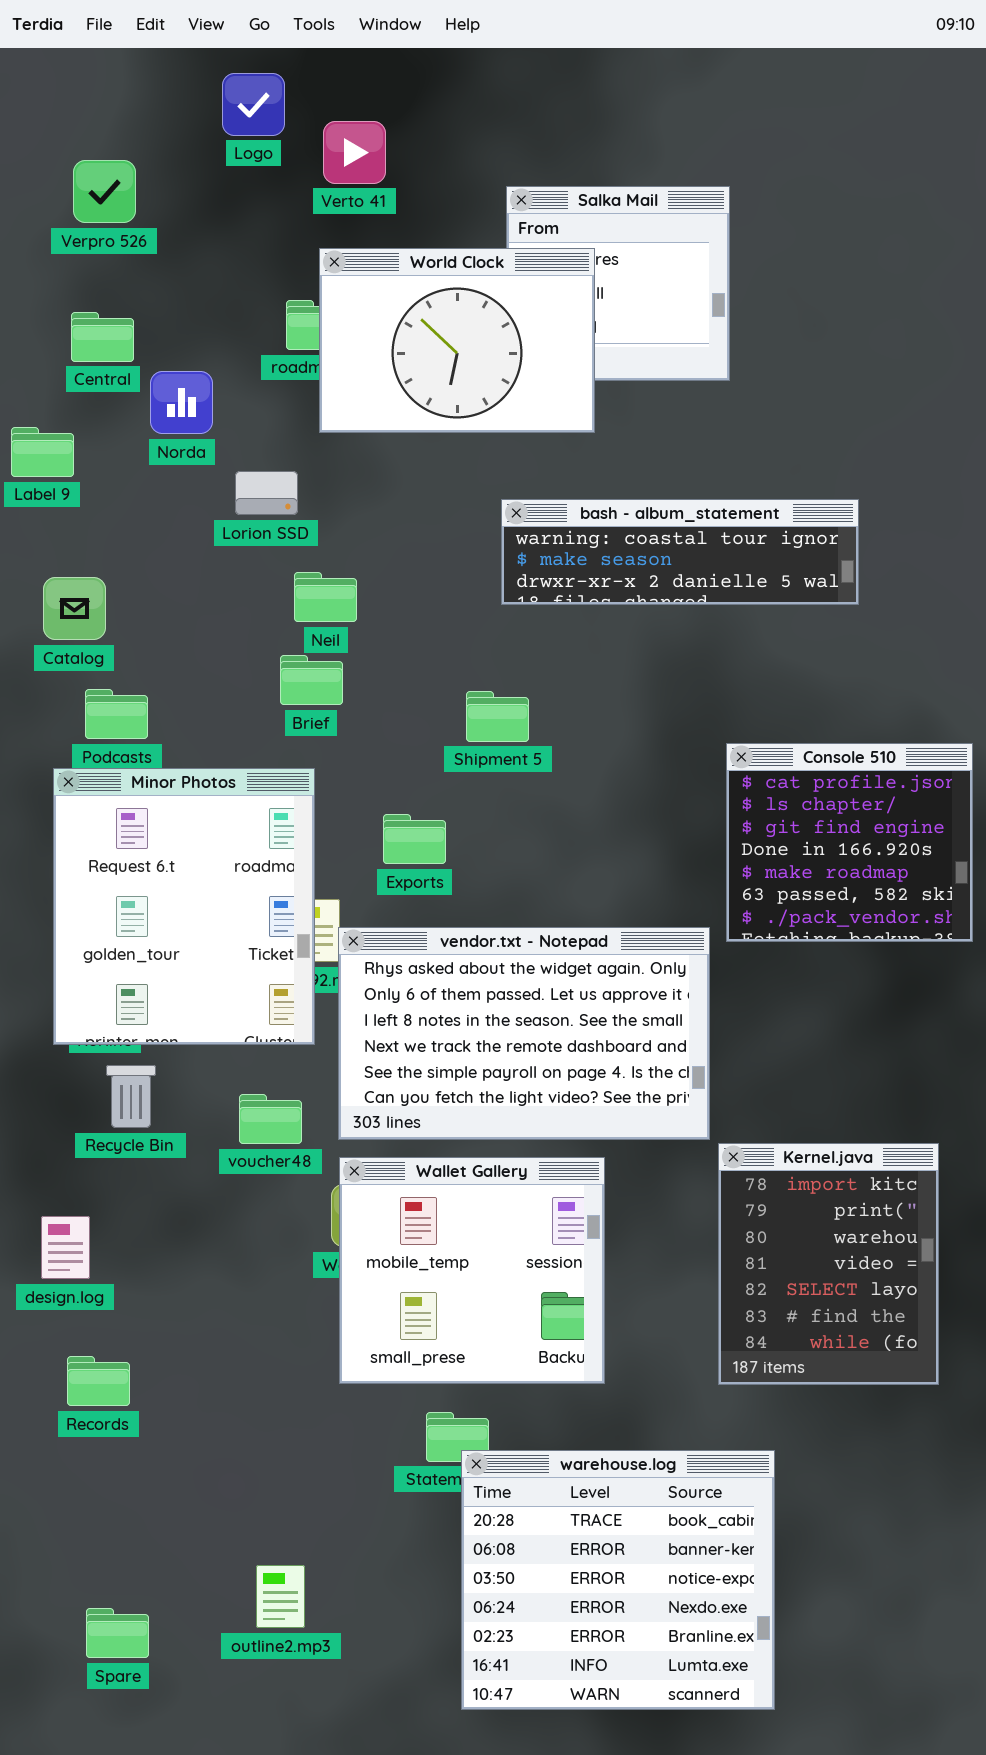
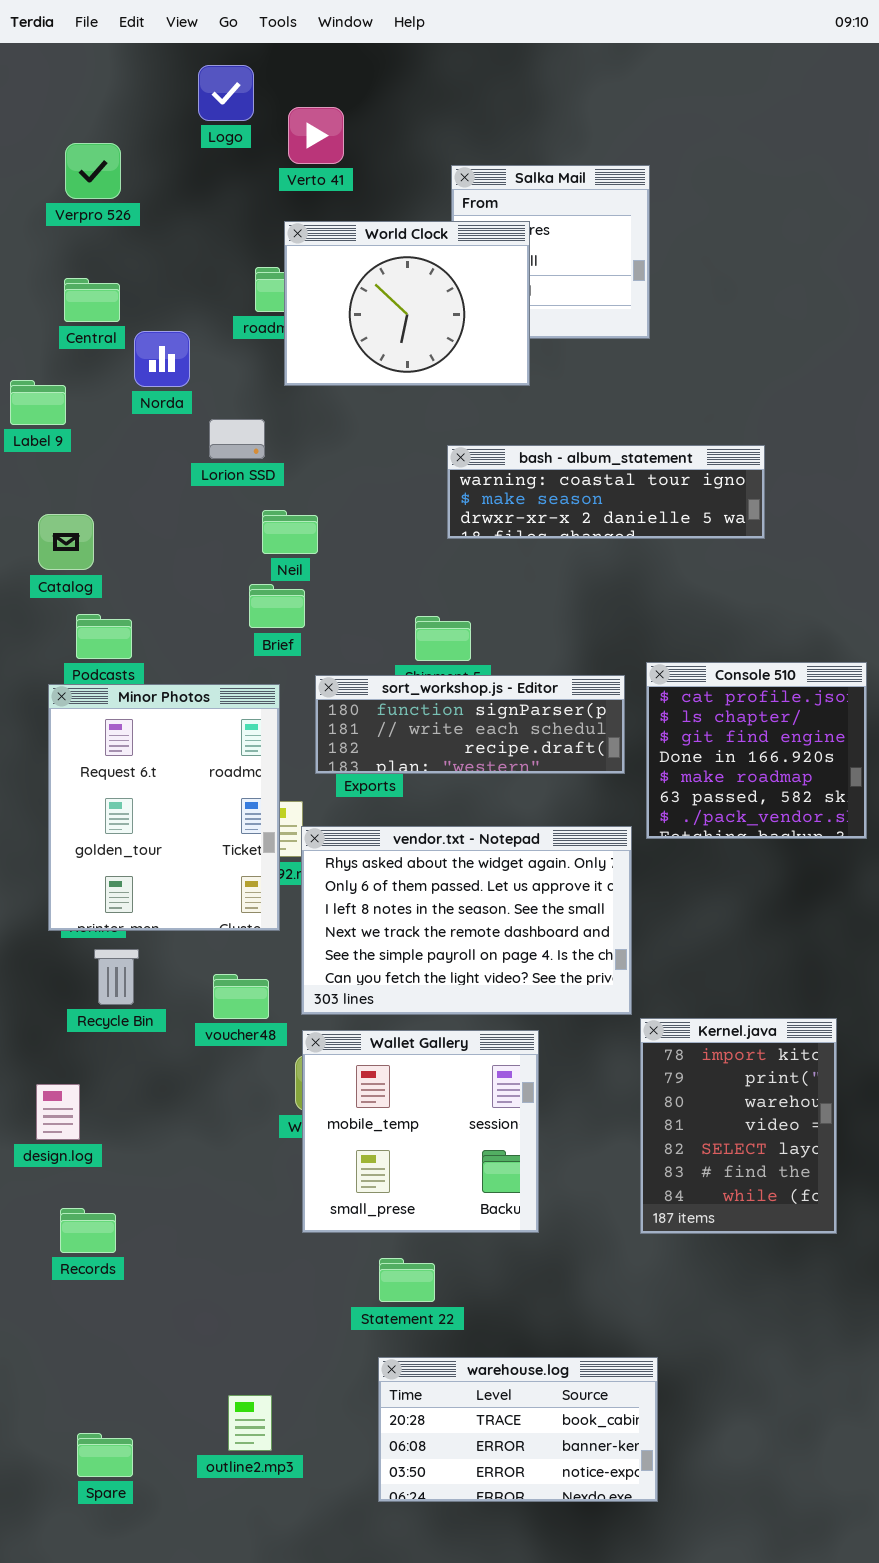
sort_workshop.js - Editor: none -> [315,675,625,774], opened
warehouse.log: [461,1450,775,1710] -> [378,1357,658,1502], moved, resized

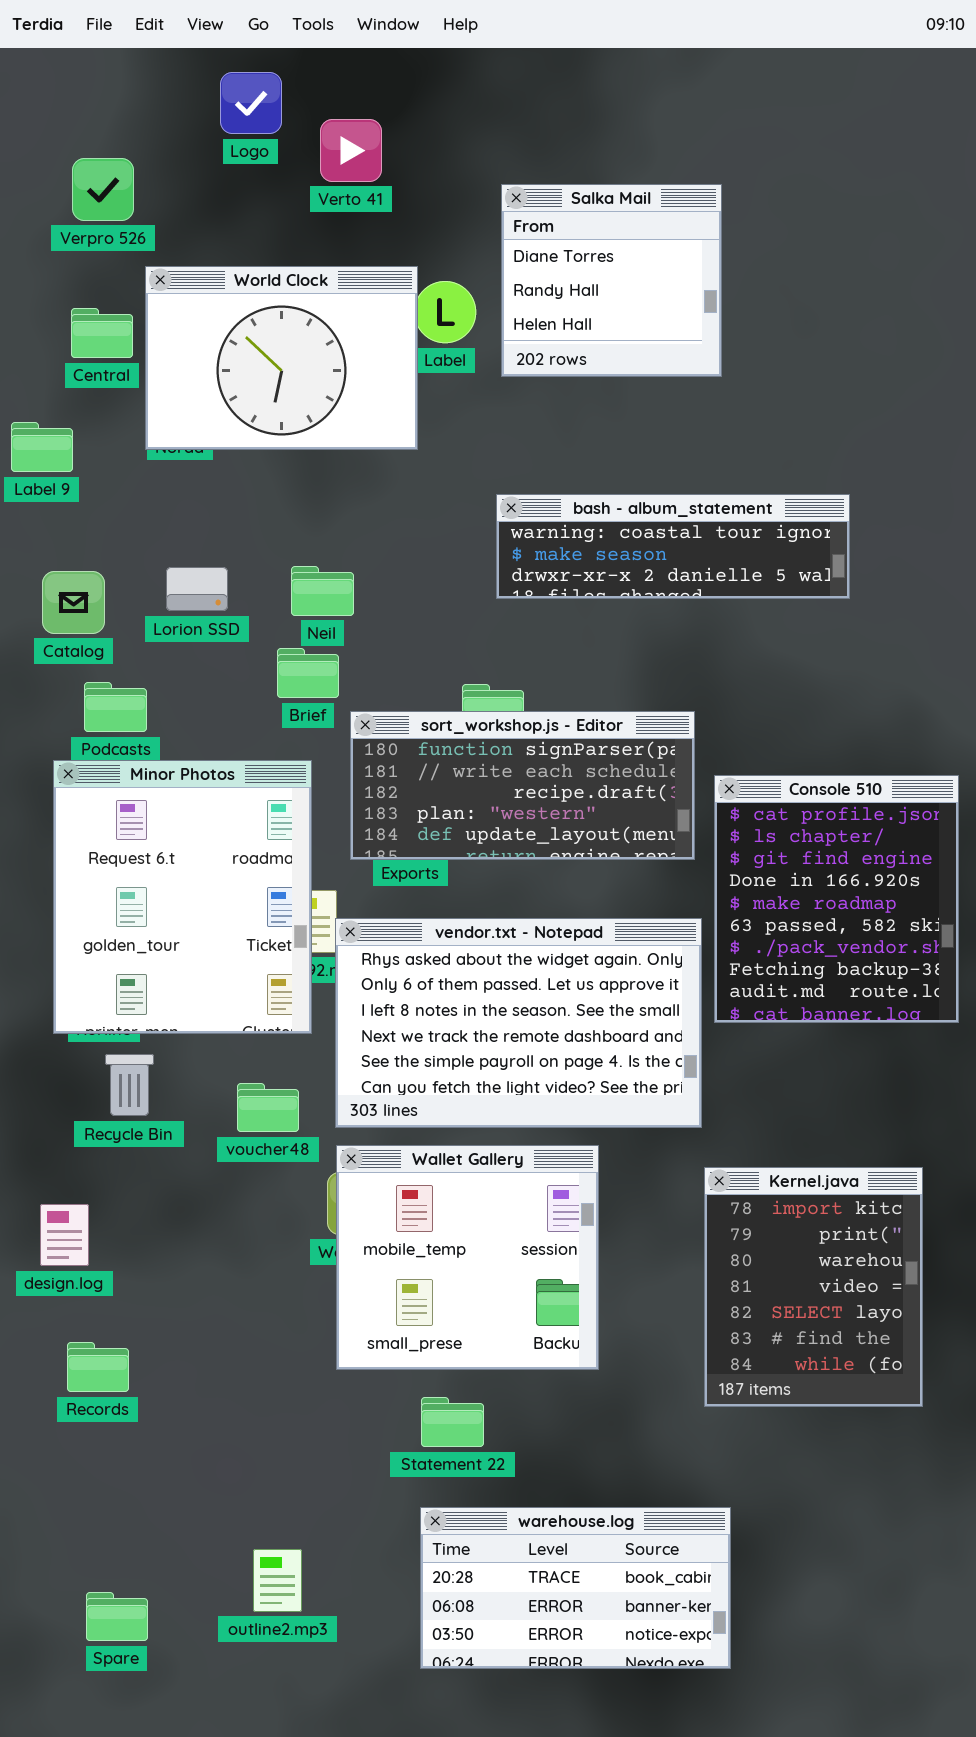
World Clock: [284,221,530,386] -> [145,266,418,450], moved
Lorion SSD: [209,419,265,459] -> [166,567,228,611], moved
Console 510: [646,662,867,839] -> [714,775,959,1023], moved, resized
sort_workshop.js - Editor: [315,675,625,774] -> [350,711,695,860], resized
Kernel.java: [640,1018,837,1234] -> [704,1167,923,1407], moved

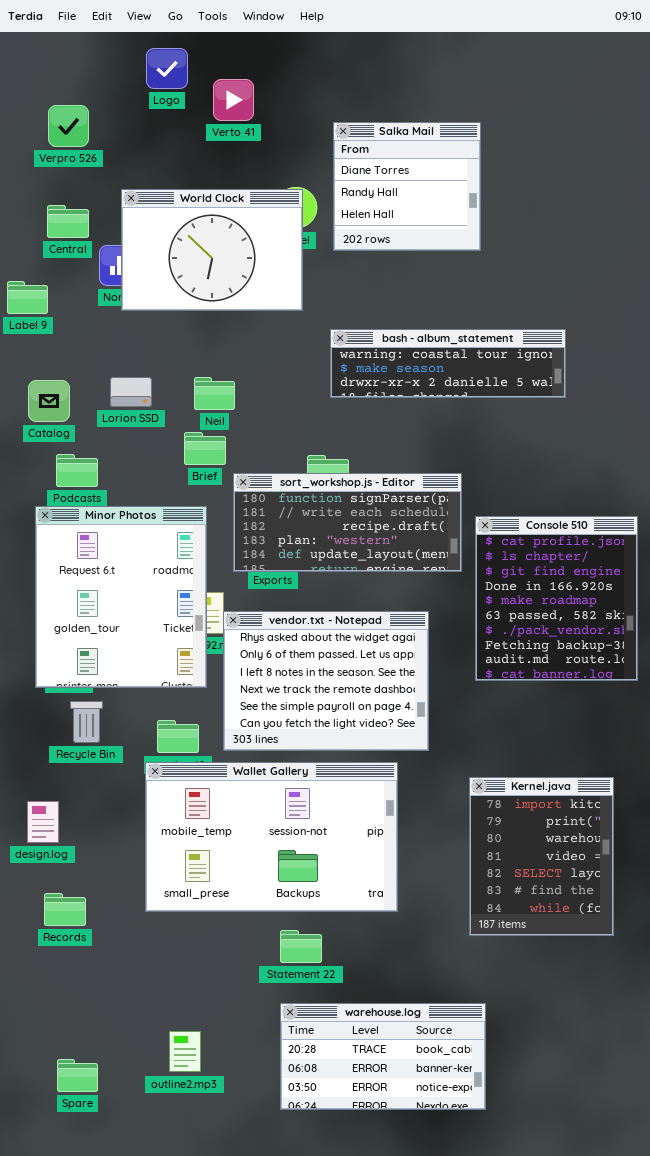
World Clock: [145,266,418,450] -> [121,189,303,311], moved
vendor.txt - Notepad: [335,918,702,1128] -> [223,611,429,751], resized
Wallet Gallery: [336,1145,599,1370] -> [145,762,398,912], resized

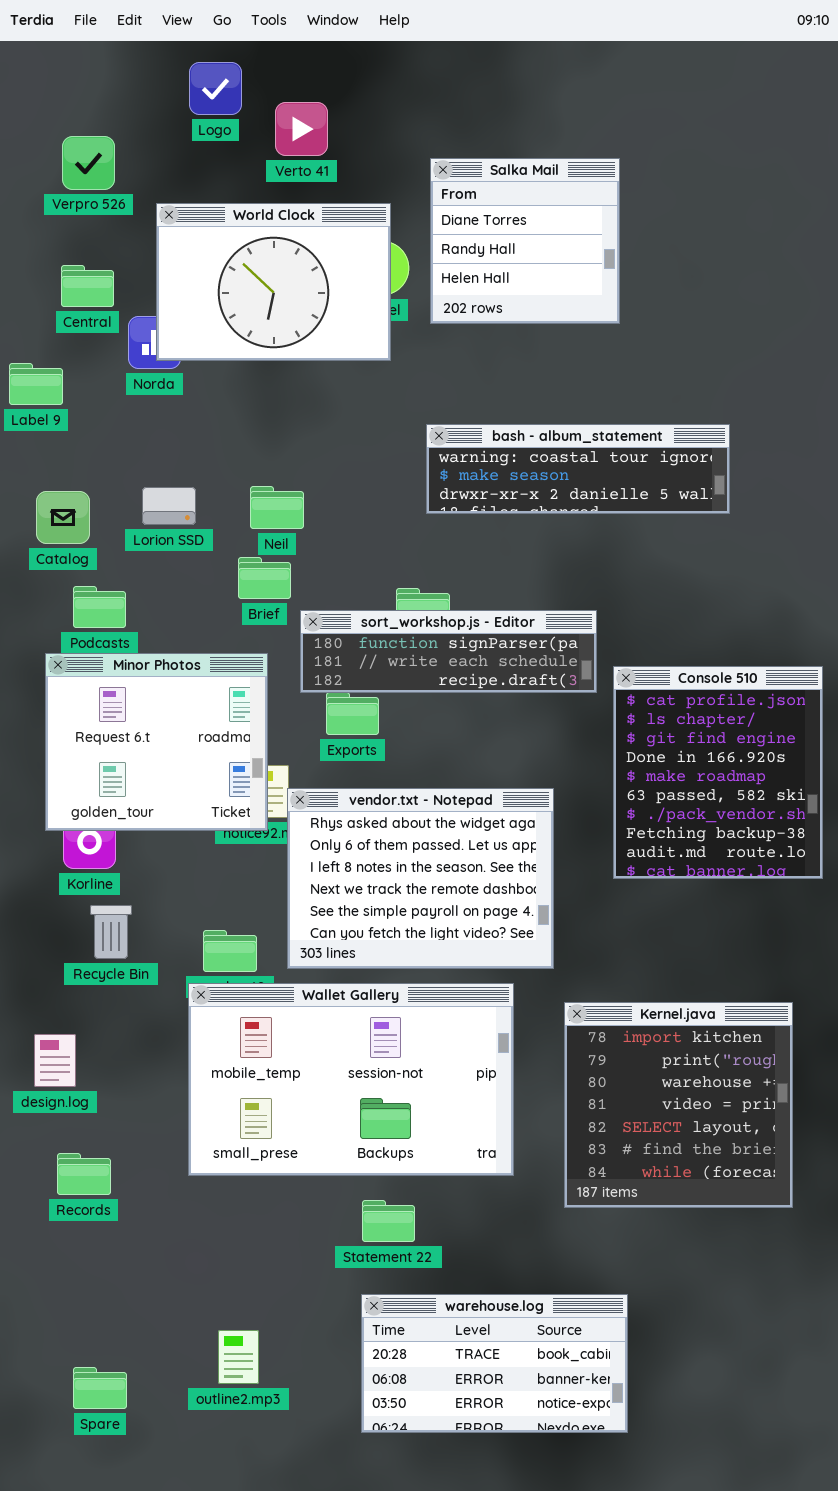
World Clock: [121,189,303,311] -> [156,203,391,361], moved
sort_workshop.js - Editor: [233,473,462,572] -> [300,610,597,693], resized
Minor Photos: [35,506,207,688] -> [45,653,268,831], resized
Kernel.java: [469,777,614,936] -> [564,1002,793,1208], resized

